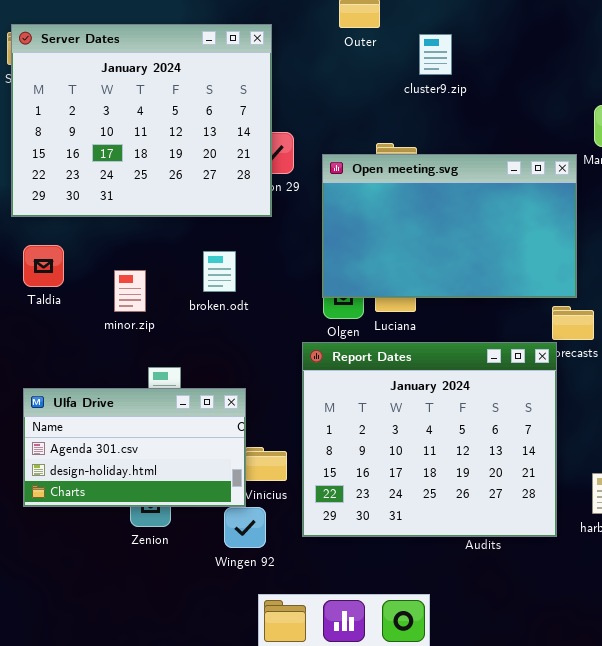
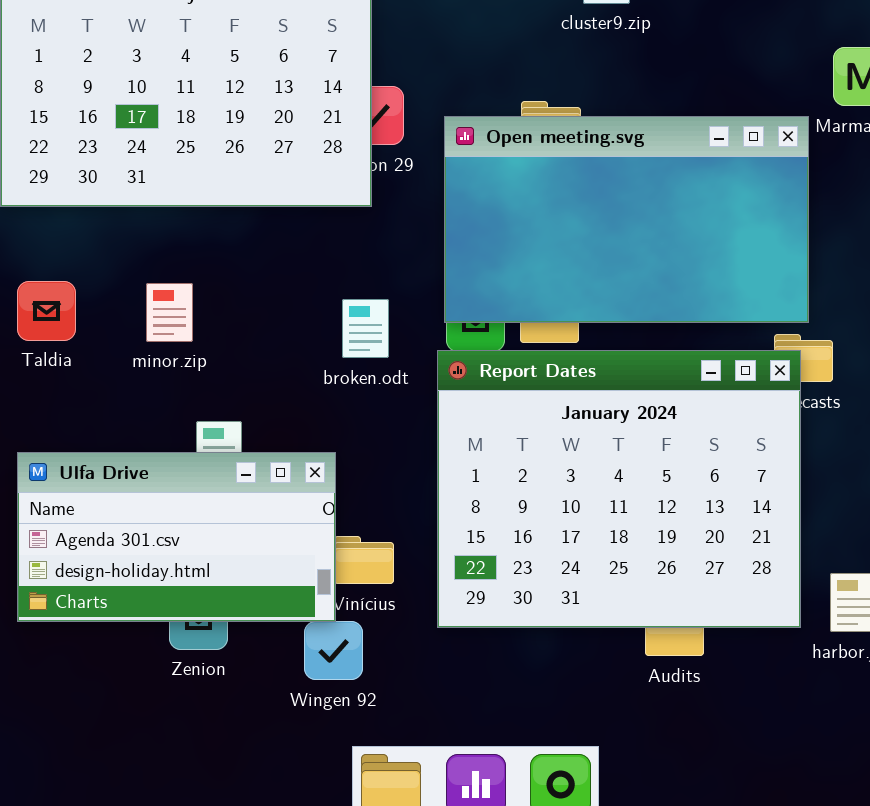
Taldia: [23,245,64,287] -> [17,281,76,341], moved
broken.odt: [203,251,236,292] -> [342,299,389,358], moved
Report Dates: [302,342,557,537] -> [437,350,801,628], moved

